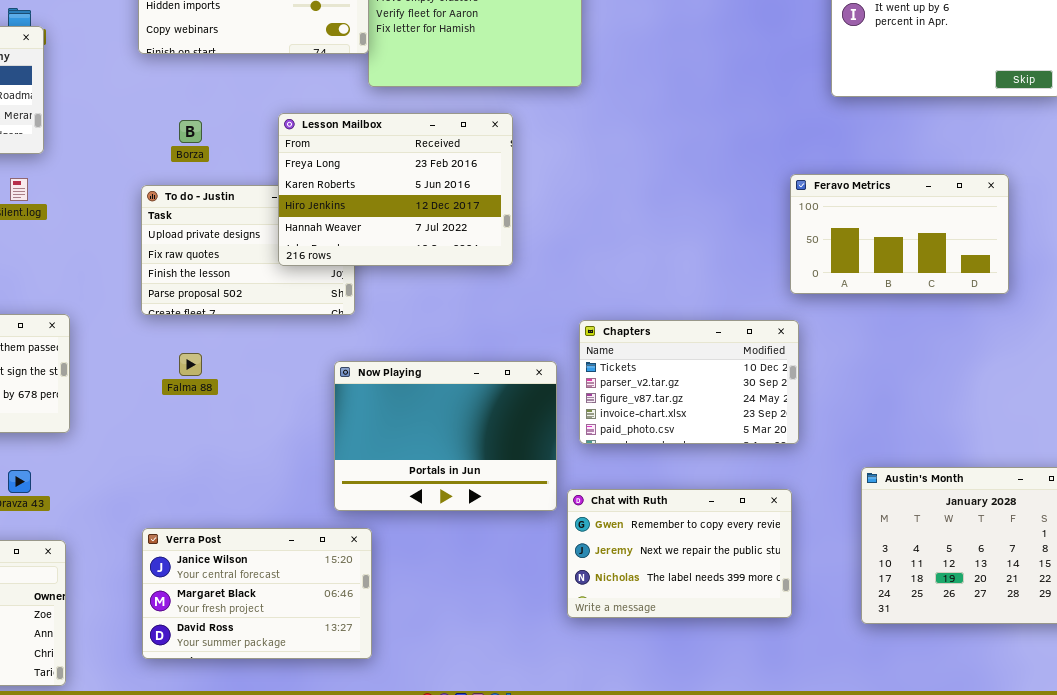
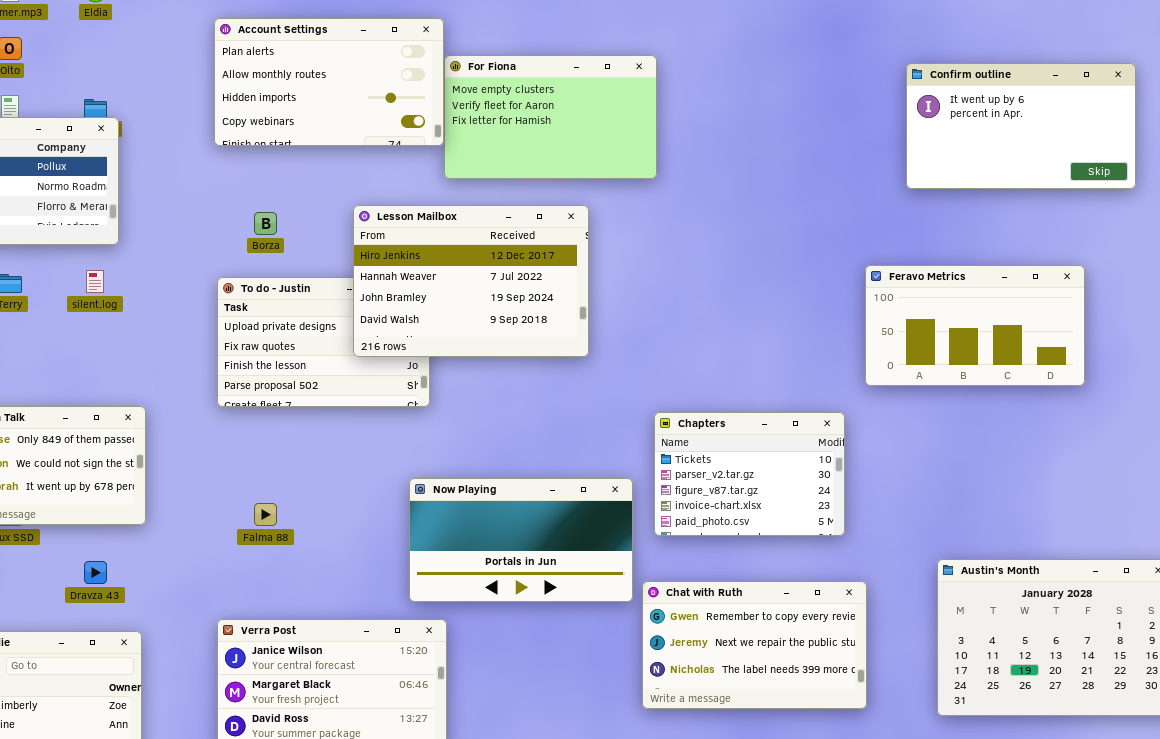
Lesson Mailbox: [278,113,513,266] -> [353,205,589,357], scrolled down 2 rows
Chapters: [579,320,799,444] -> [654,412,845,536], resized
Falma 88: [179,353,202,376] -> [254,503,277,526], moved
Now Playing: [334,361,557,511] -> [409,478,633,602], resized

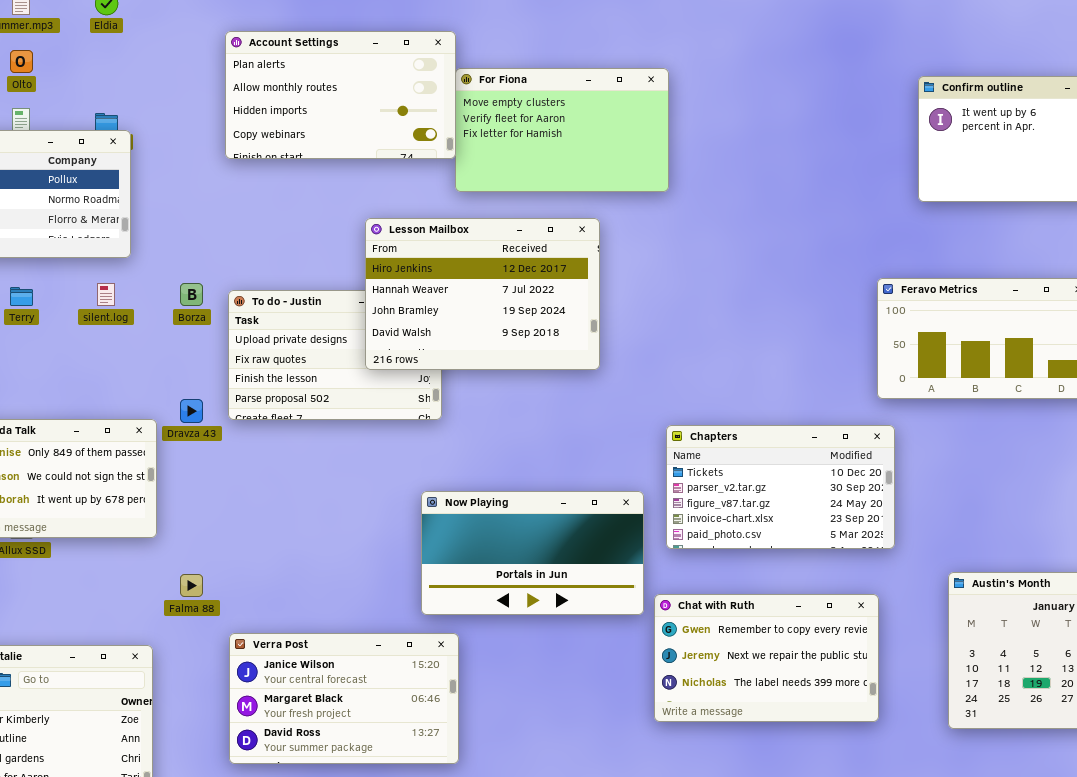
Borza: [254,212,277,235] -> [180,283,203,306], moved
Chapters: [654,412,845,536] -> [666,425,895,549], resized
Falma 88: [254,503,277,526] -> [180,574,203,597], moved
Dravza 43: [84,561,107,584] -> [180,399,203,423], moved

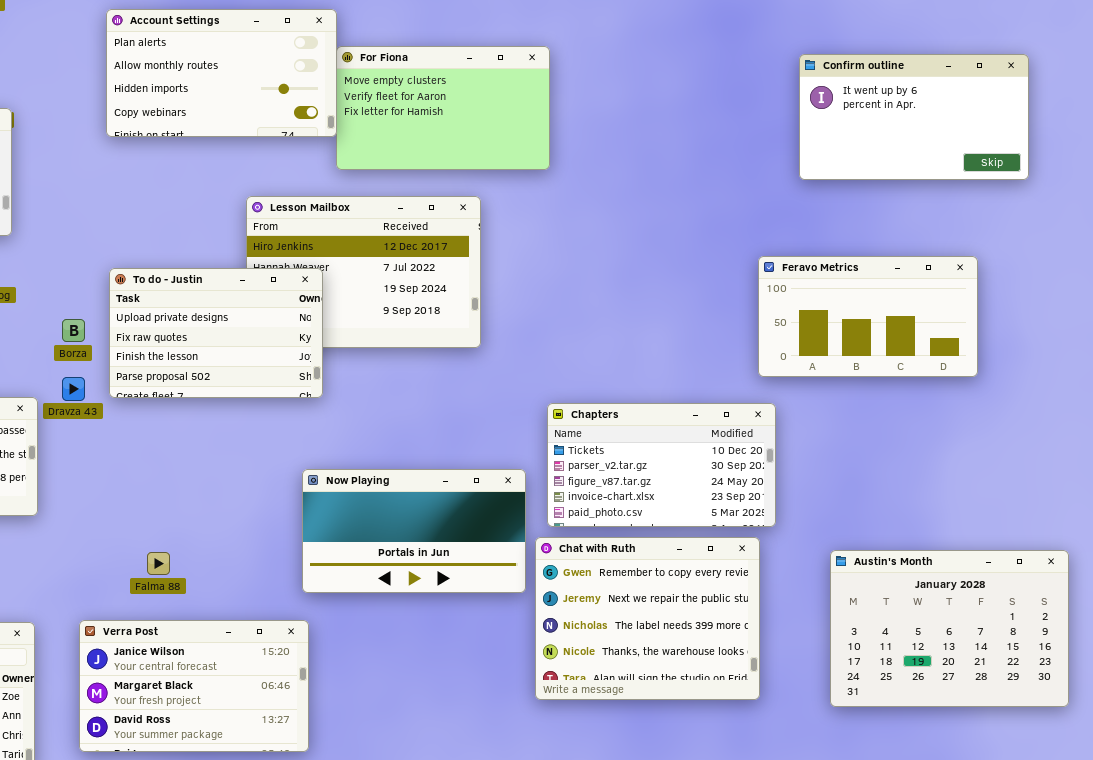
Borza: [180,283,203,306] -> [62,319,85,342], moved
To do - Justin: [228,290,442,420] -> [109,268,323,398], raised
Falma 88: [180,574,203,597] -> [147,552,170,575], moved
Chat with Ruth: [654,594,879,722] -> [535,537,760,700], resized
Verra Post: [229,633,459,764] -> [79,620,309,752], moved

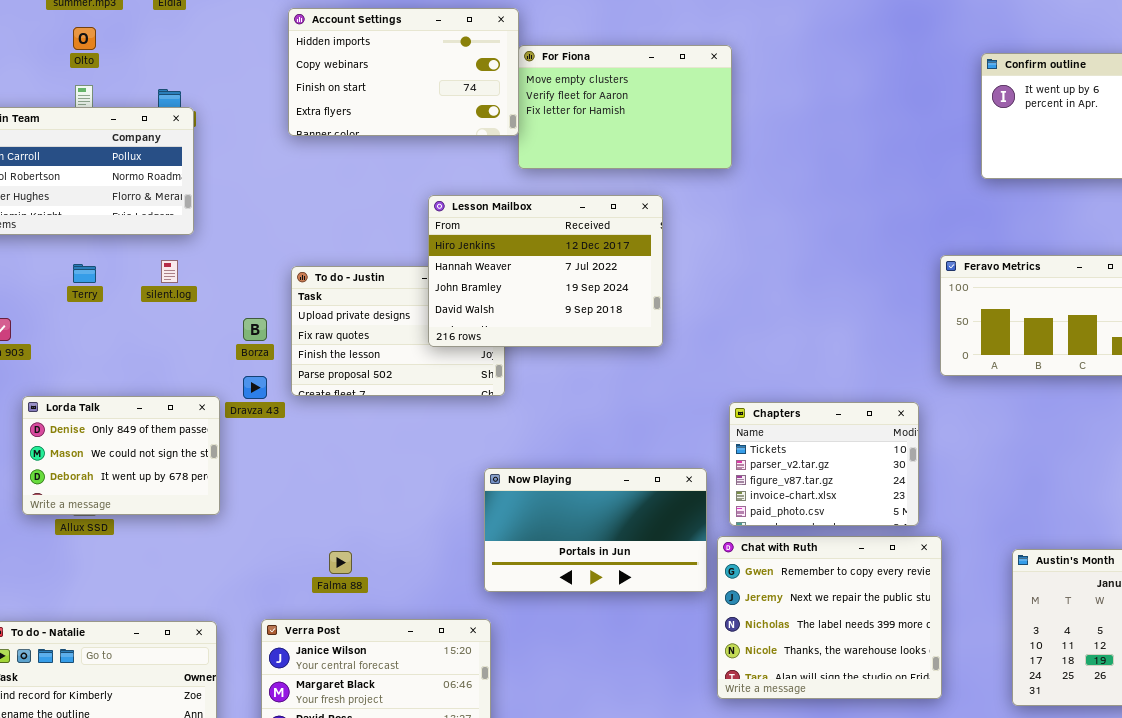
Account Settings: [106,9,337,137] -> [288,8,519,136], scrolled down 2 rows
Lesson Mailbox: [246,196,481,348] -> [428,195,663,347], raised
Chapters: [547,403,776,527] -> [729,402,919,526], resized

